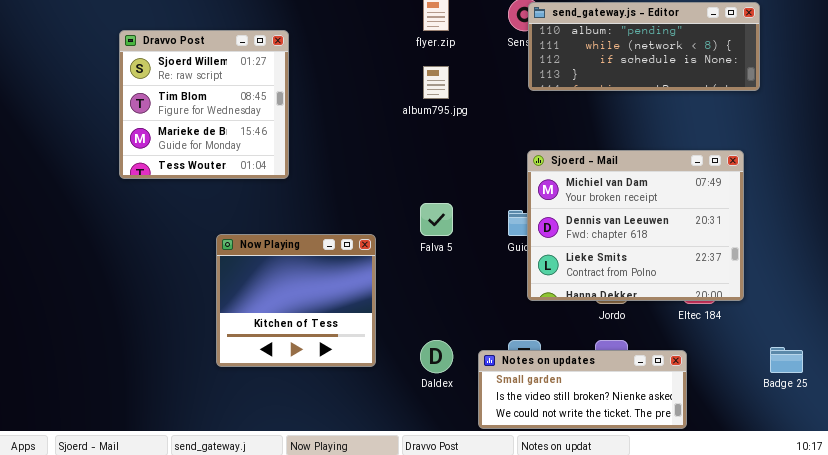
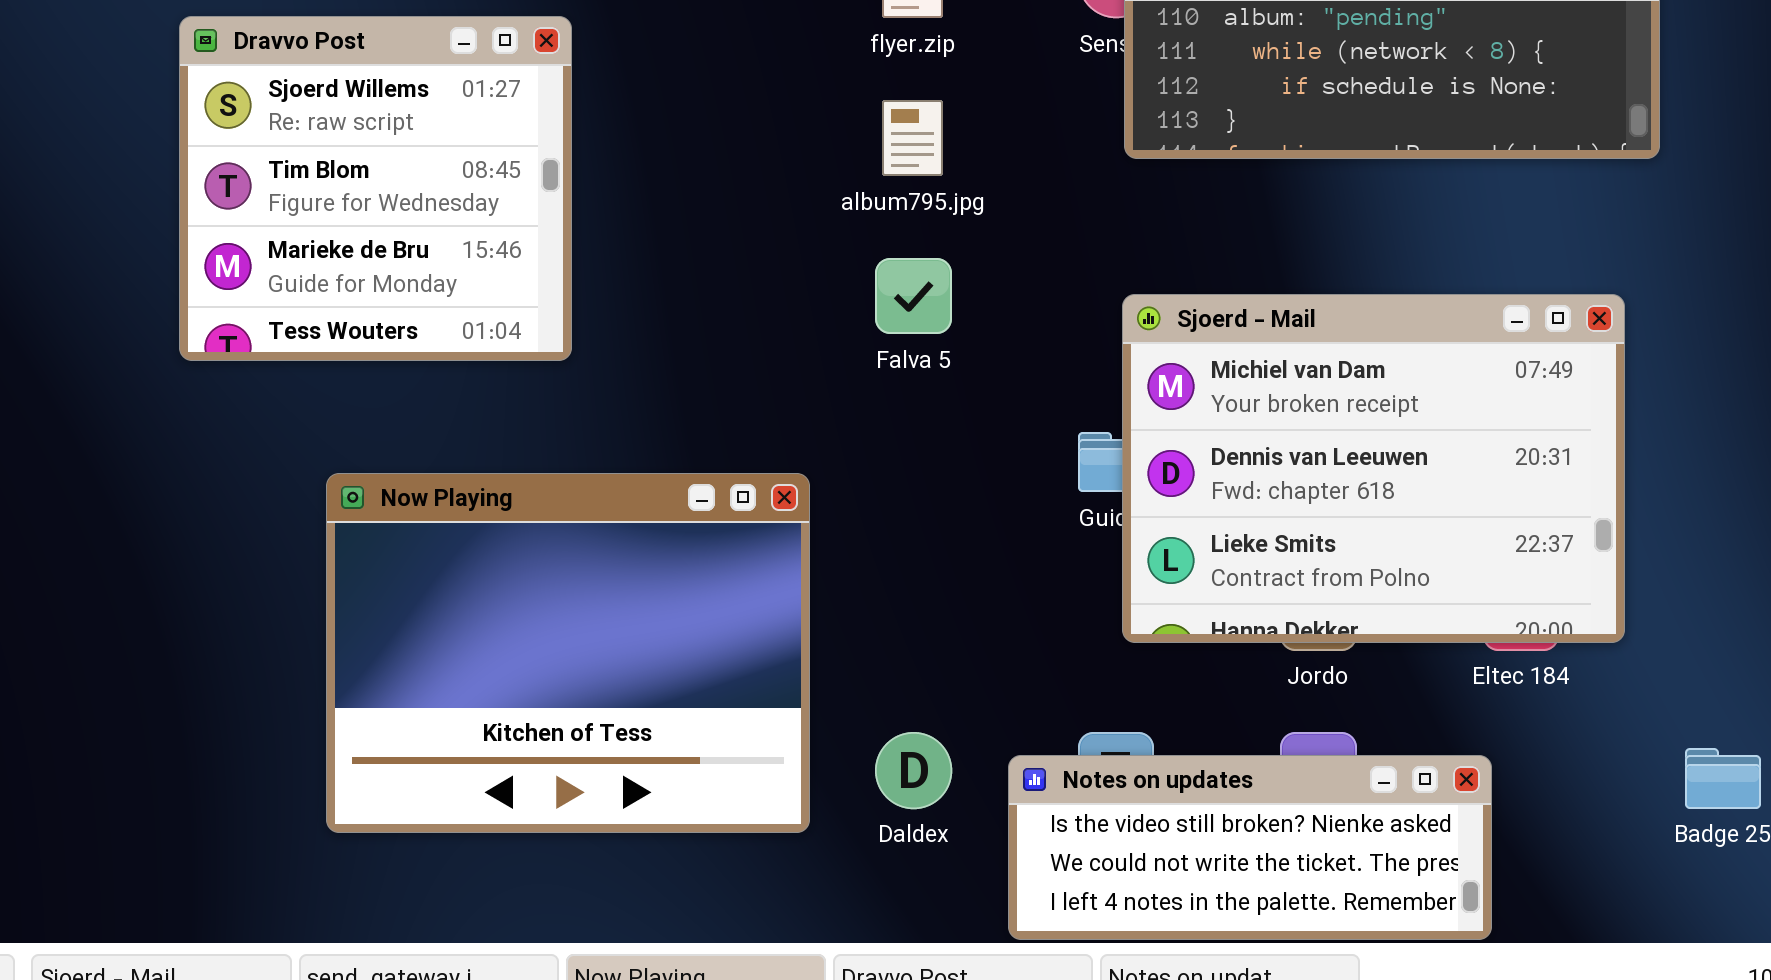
Falva 5: [420,203,453,236] -> [875,258,952,334], moved
Now Playing: [216,234,376,367] -> [326,473,810,833], moved, resized
Notes on updates: [478,350,687,429] -> [1008,755,1492,940], scrolled down 1 row

